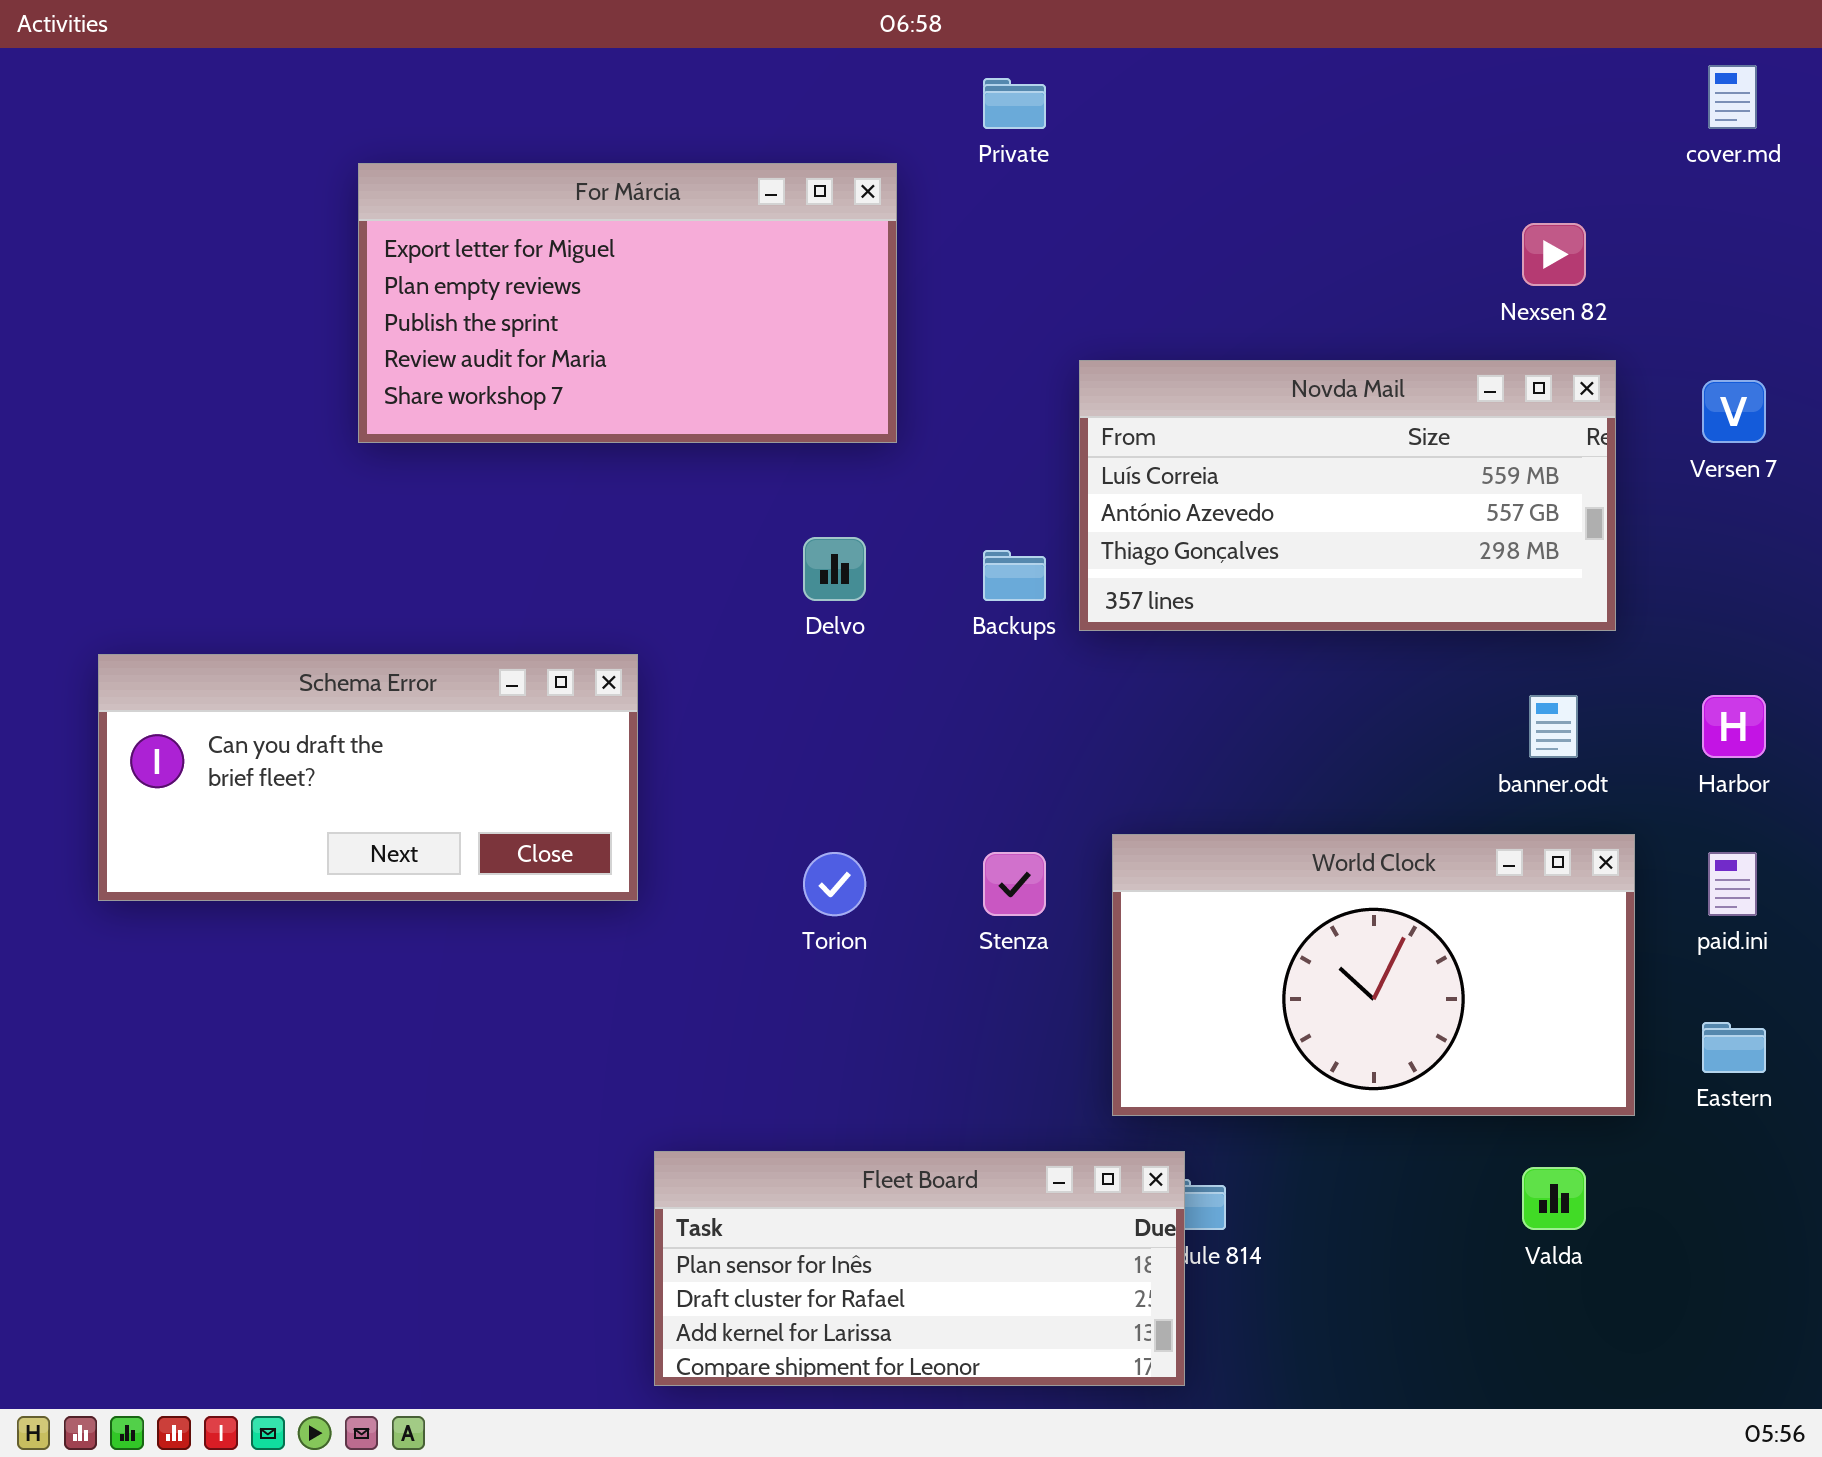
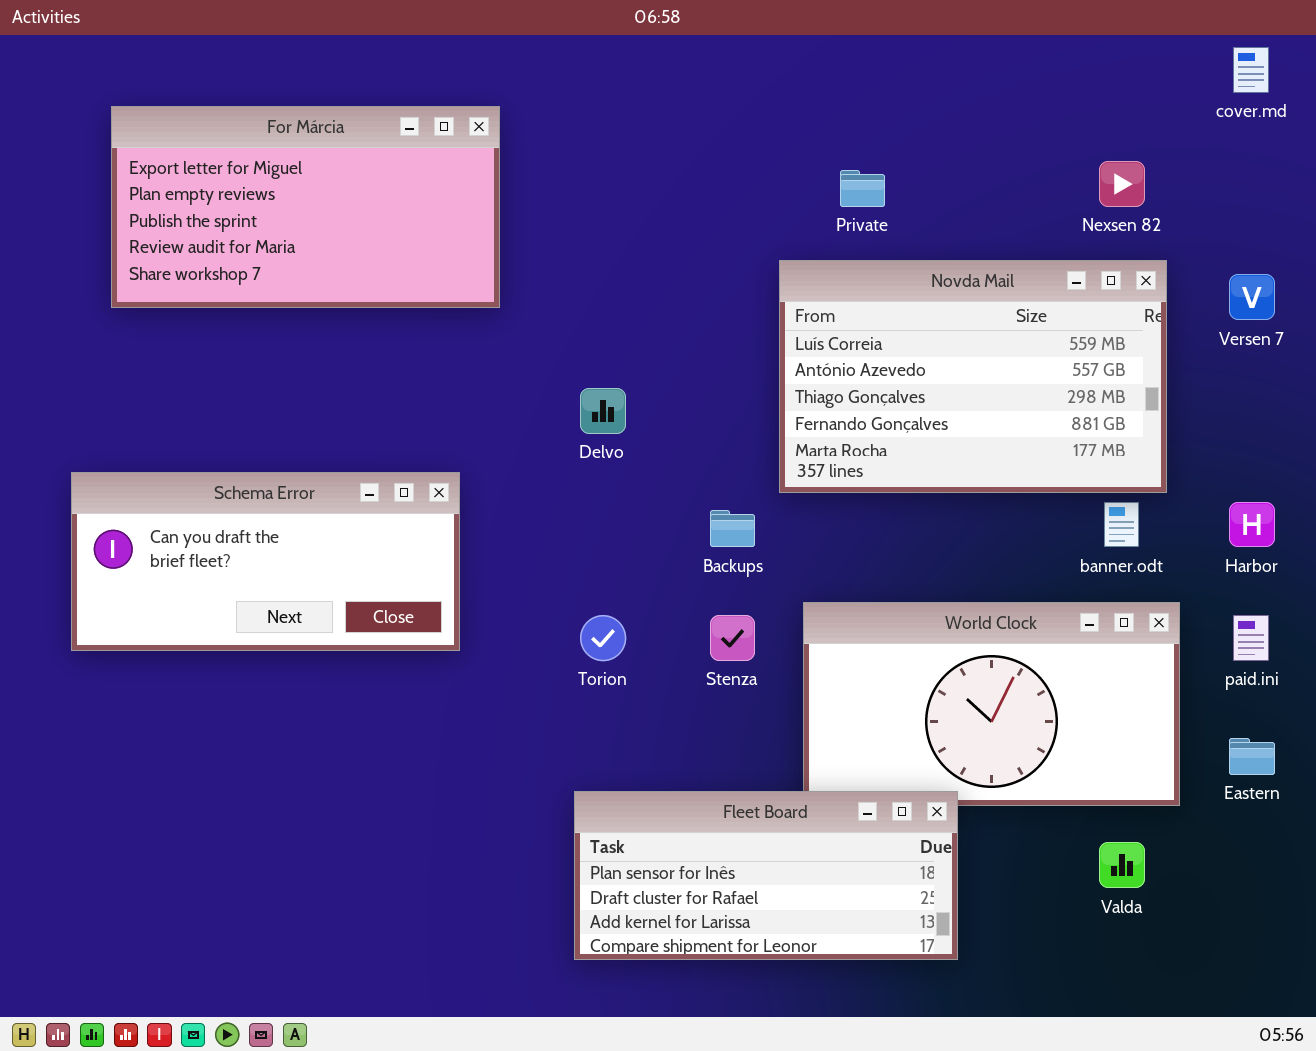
Private: [983,78,1046,129] -> [840,170,885,207], moved
For Márcia: [358,163,897,443] -> [111,106,500,308], moved
Novda Mail: [1079,360,1616,631] -> [779,260,1167,493], resized
Backups: [983,550,1046,601] -> [710,510,755,547], moved
Fleet Board: [654,1151,1185,1386] -> [574,791,958,960], moved

